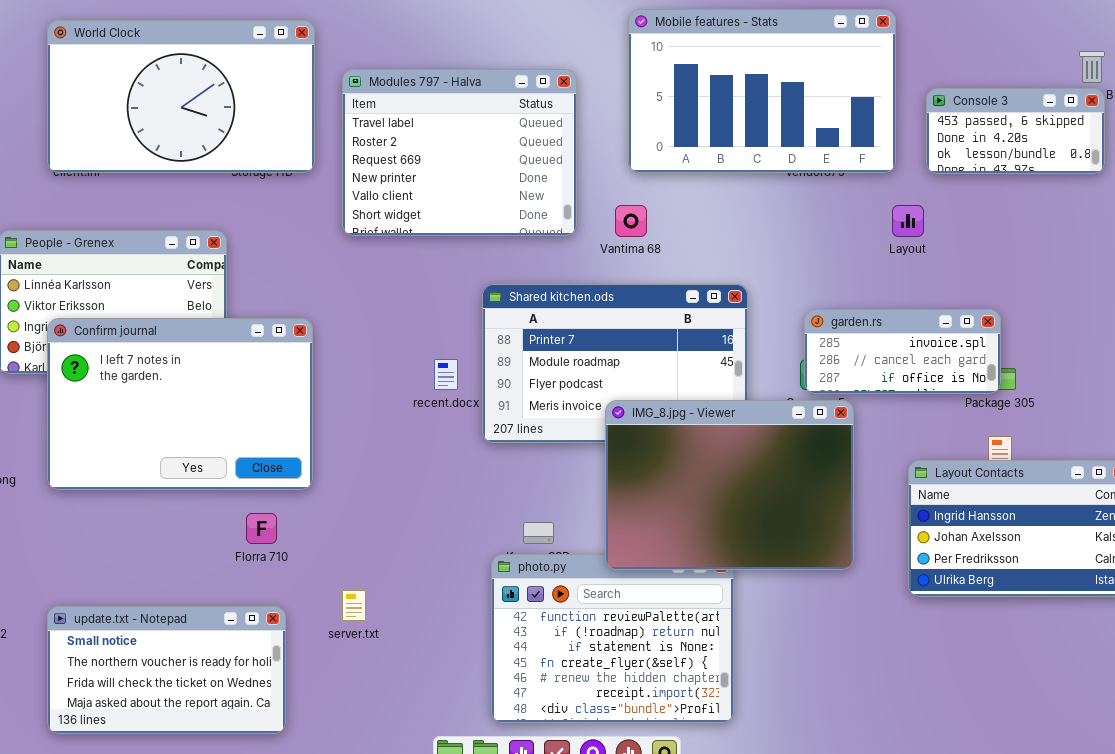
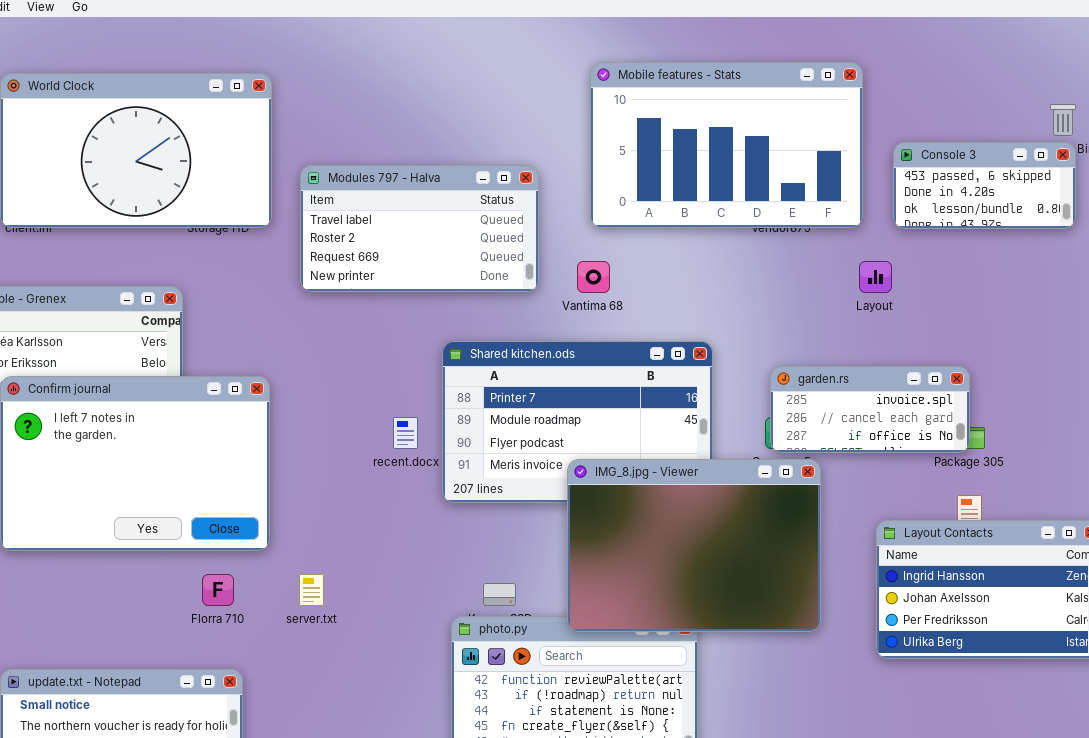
Modules 797 - Halva: [342,69,577,236] -> [300,165,539,292], resized
server.txt: [342,590,366,621] -> [299,574,324,606], moved

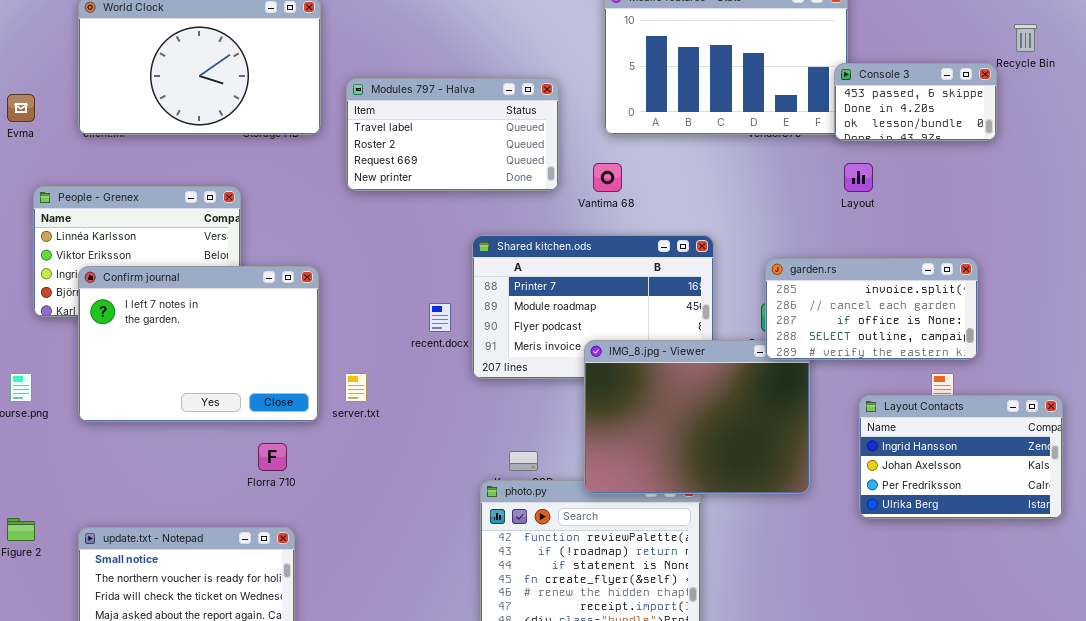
Console 3: [893,142,1076,229] -> [834,63,997,141], moved
garden.rs: [770,366,970,453] -> [765,258,978,360], resized
server.txt: [299,574,324,606] -> [345,373,367,402], moved

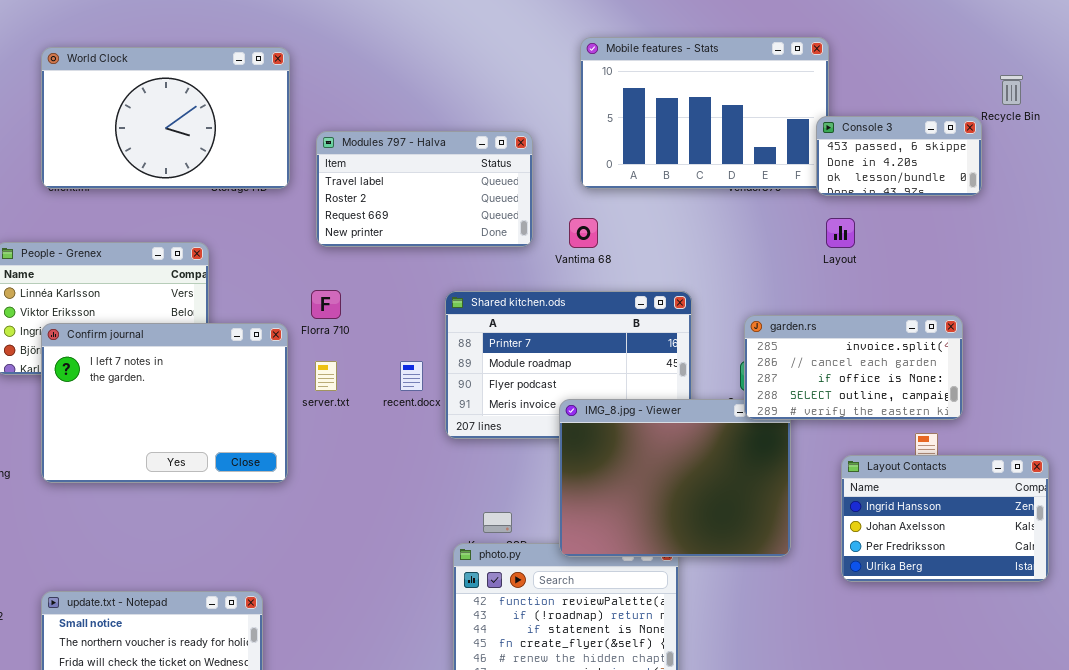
server.txt: [345,373,367,402] -> [315,361,337,391], moved
Florra 710: [258,443,287,471] -> [311,290,341,319], moved

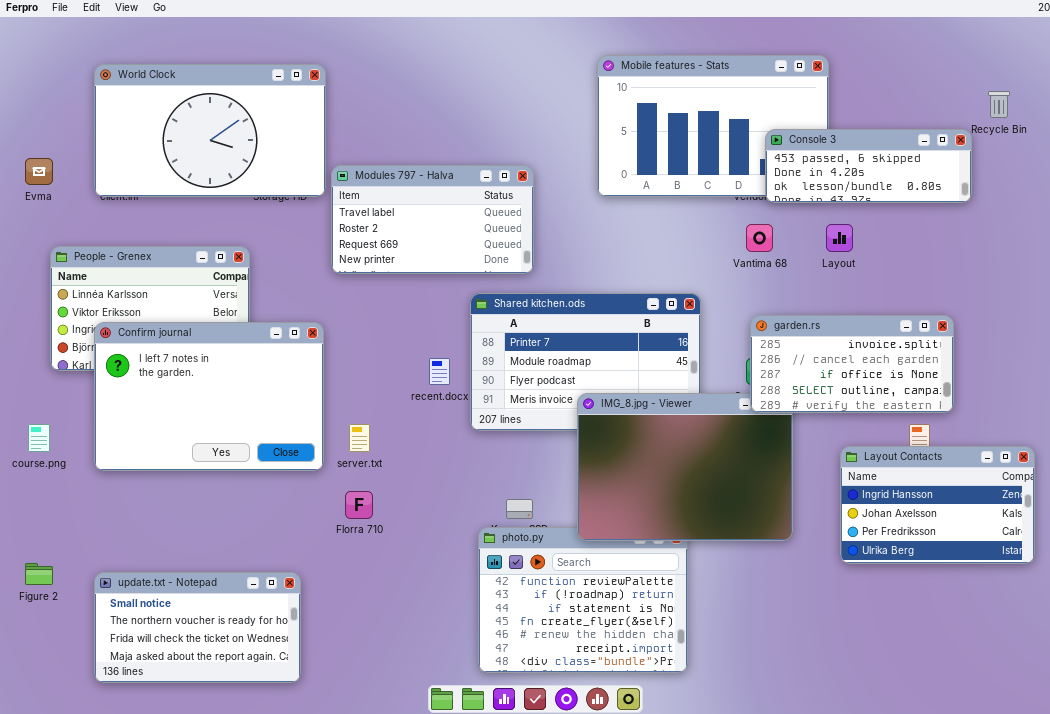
Console 3: [816,116,982,196] -> [765,129,972,203], resized
Modules 797 - Halva: [316,131,533,247] -> [331,165,534,274], moved
Vantima 68: [569,218,598,248] -> [746,224,773,252], moved
Florra 710: [311,290,341,319] -> [345,491,373,519], moved
server.txt: [315,361,337,391] -> [349,424,370,452], moved

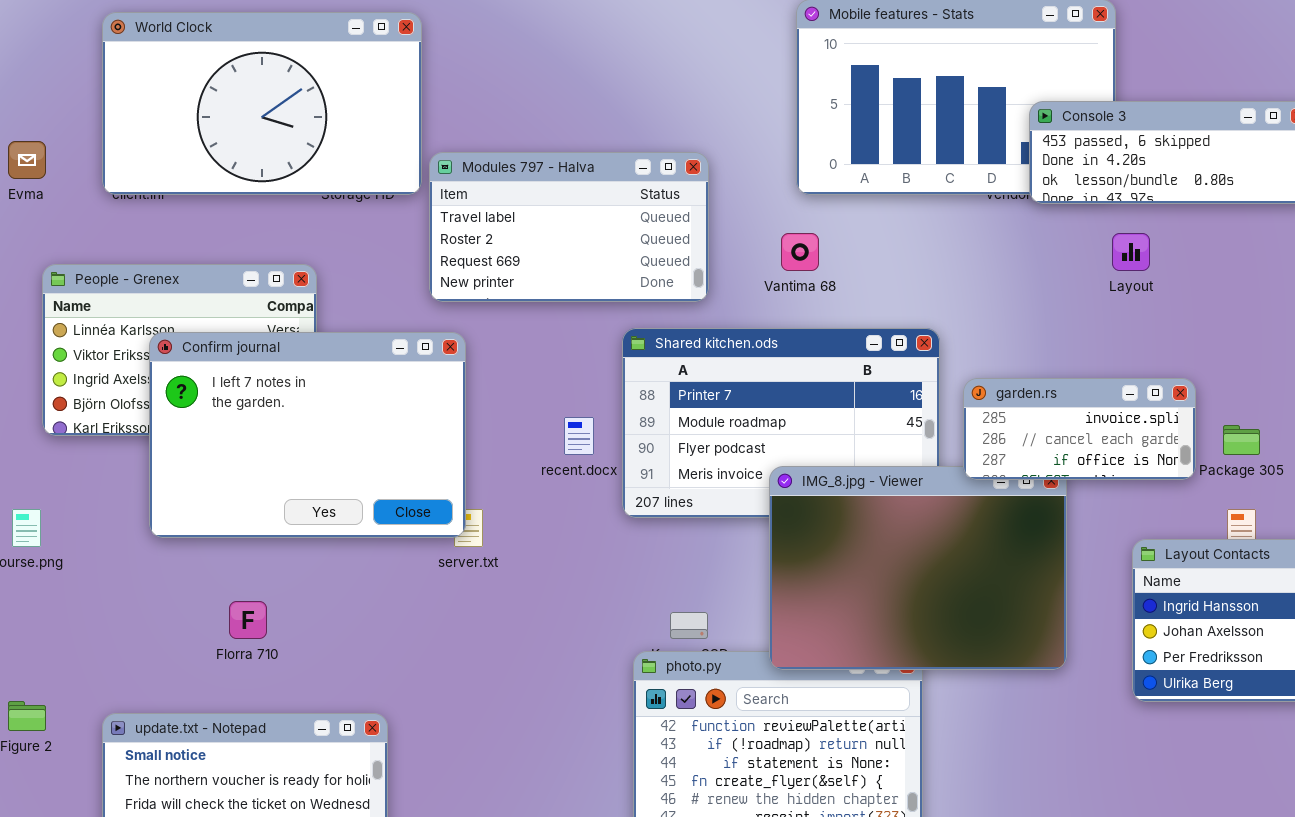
Vantima 68: [746,224,773,252] -> [781,233,819,271], moved
garden.rs: [750,315,954,413] -> [963,378,1196,480], moved, resized
Confirm journal: [94,322,324,471] -> [149,332,466,538], moved
Florra 710: [345,491,373,519] -> [229,601,267,639], moved

